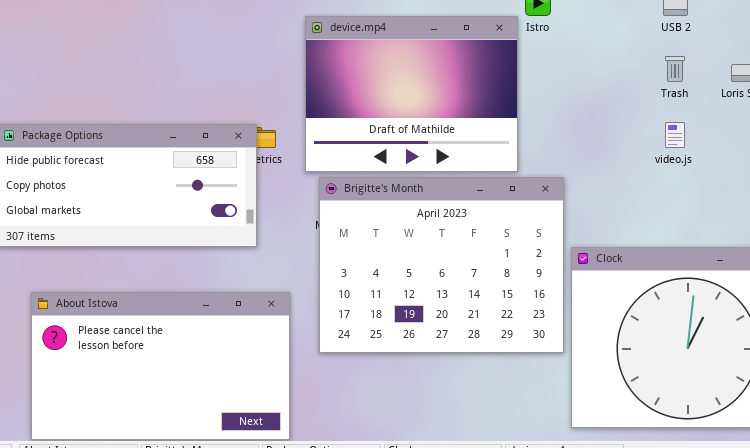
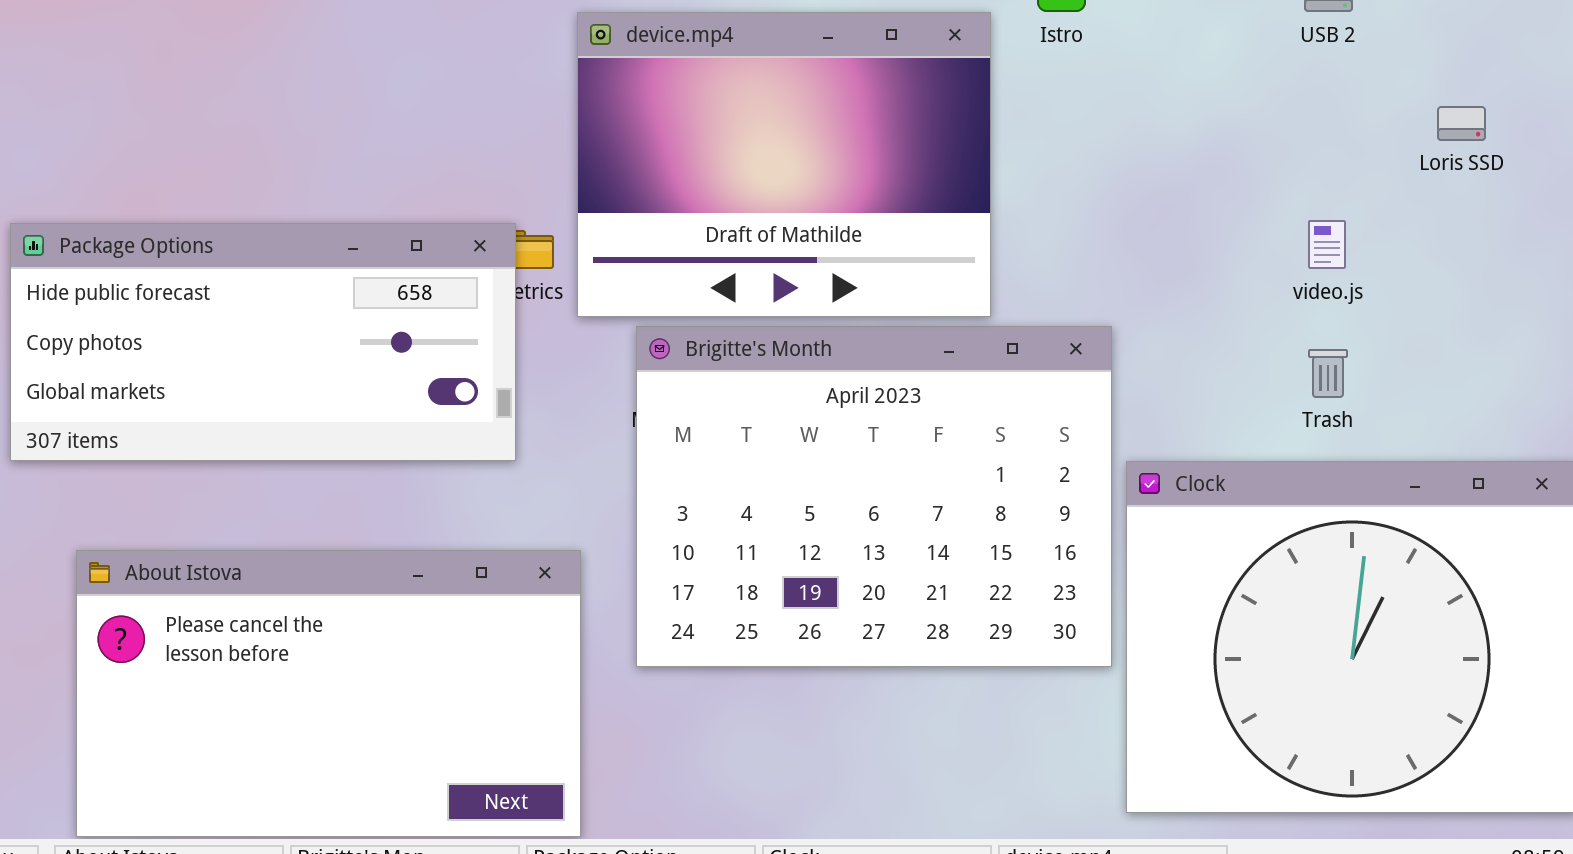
device.mp4: [305,16,518,172] -> [577,12,991,317], moved
Trash: [665,56,685,82] -> [1308,349,1348,398], moved

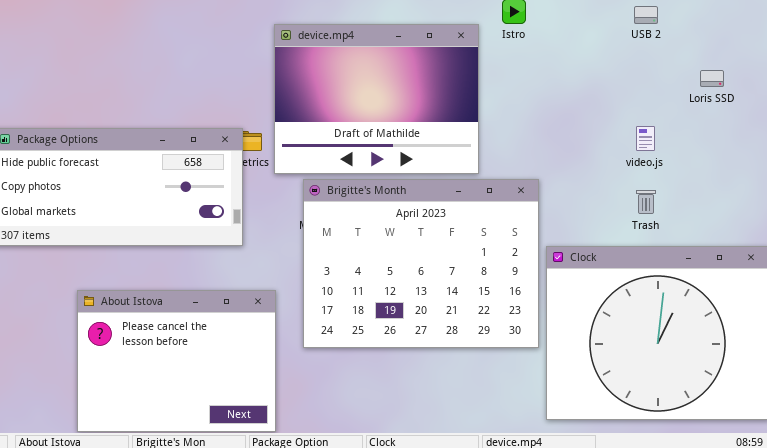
About Istova: [76,550,581,837] -> [77,290,276,432], resized

